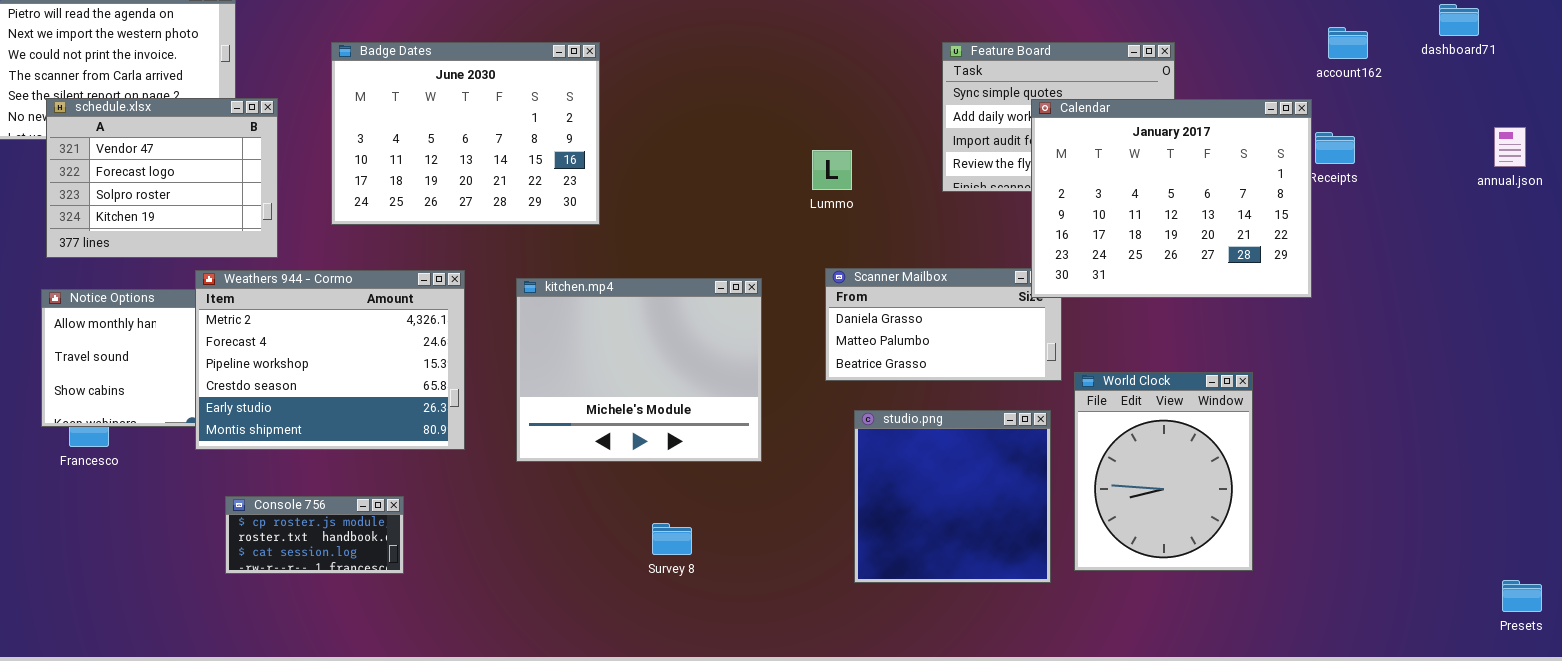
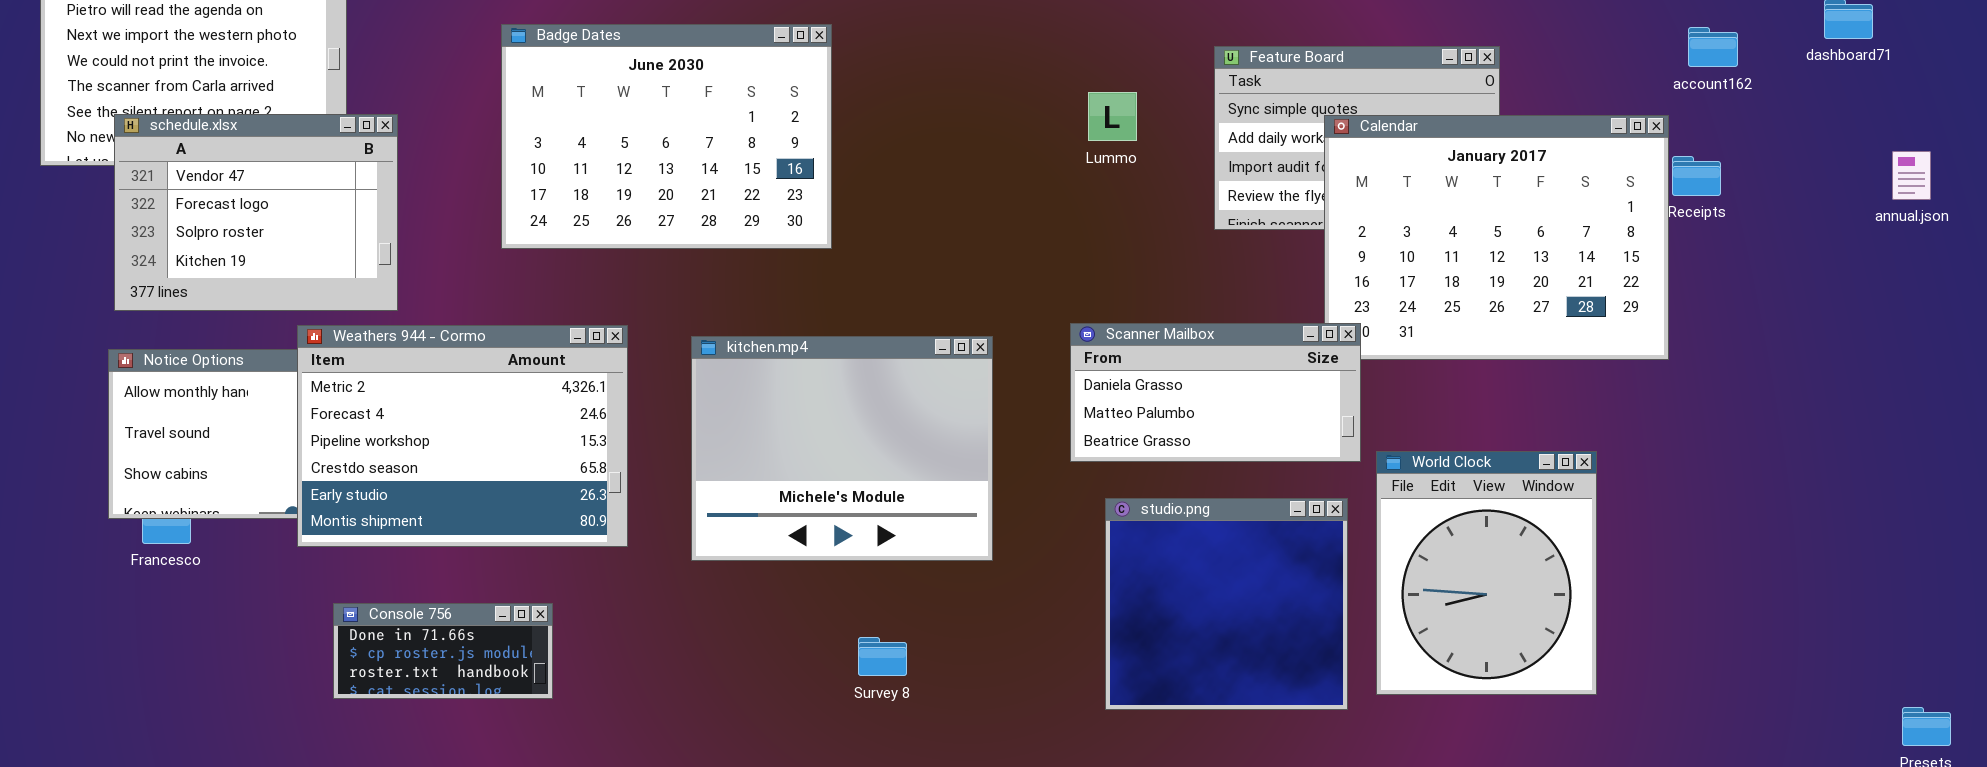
Badge Dates: [331,42,600,225] -> [501,24,832,249], moved
Lummo: [812,150,852,190] -> [1088,92,1137,141], moved
Scanner Mailbox: [825,268,1062,381] -> [1070,323,1361,462], raised
Console 756: [225,496,404,574] -> [333,603,553,699], scrolled up 1 row

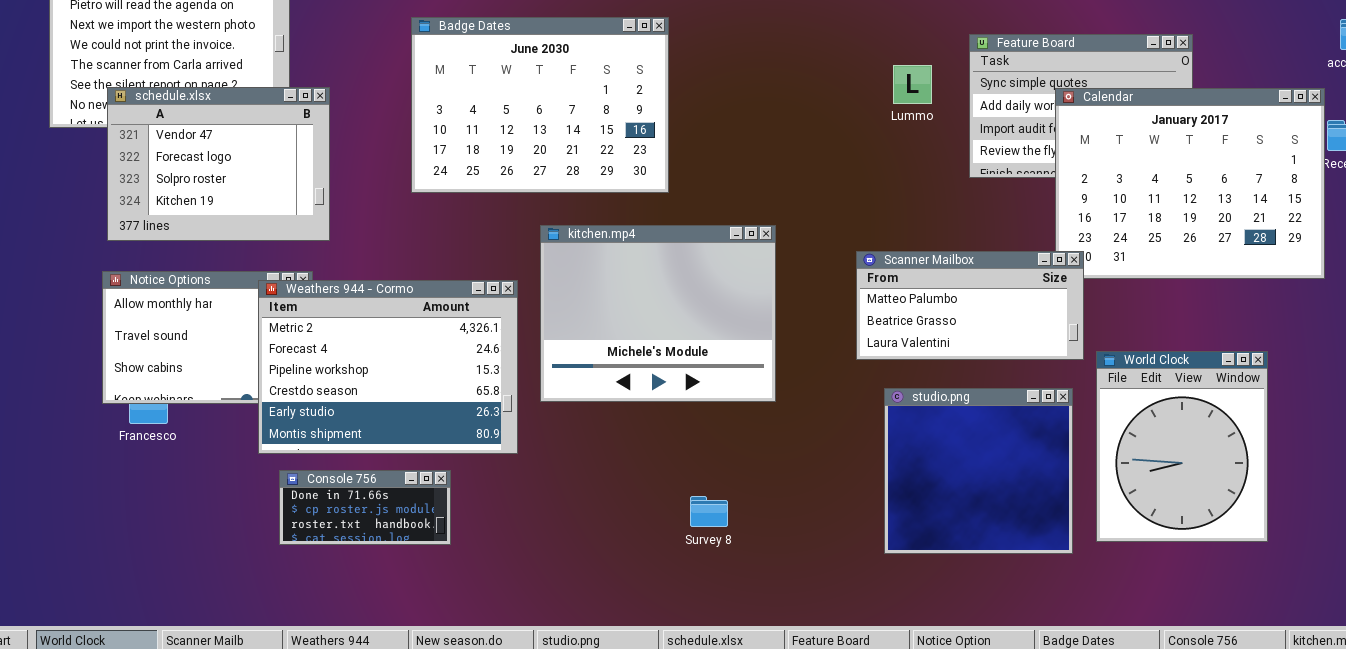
Lummo: [1088,92,1137,141] -> [893,65,932,104], moved
Scanner Mailbox: [1070,323,1361,462] -> [856,251,1084,360], scrolled down 1 row
Weathers 944 - Cormo: [297,325,628,547] -> [258,280,518,454], moved
kitchen.mp4: [691,336,993,561] -> [540,225,776,402], moved

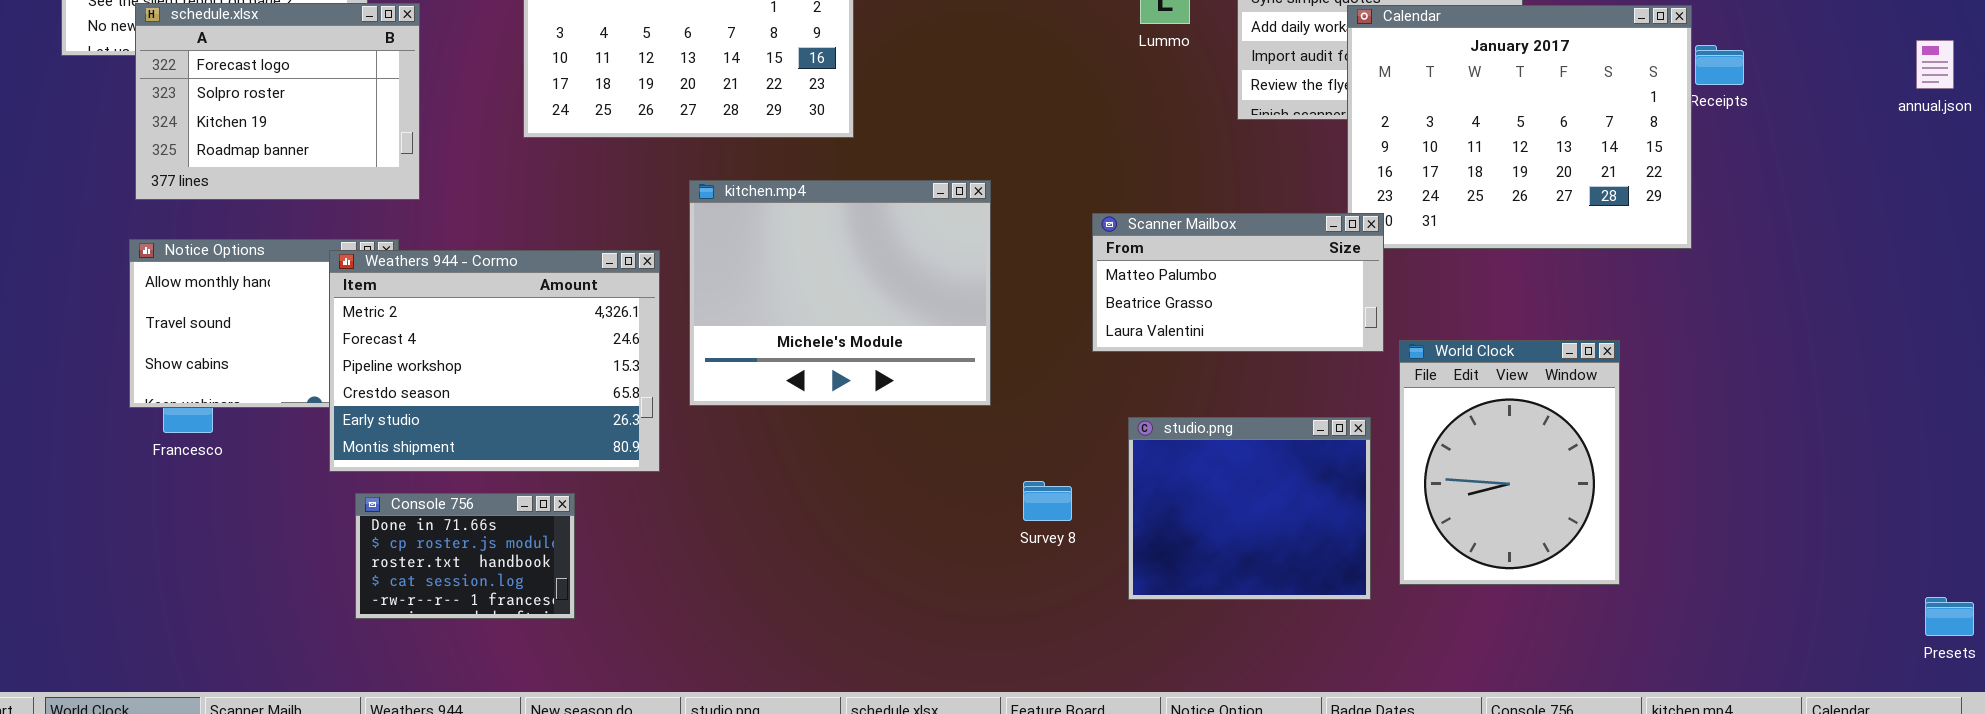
schedule.xlsx: [107,87,330,241] -> [135,3,420,200], scrolled down 1 row
studio.png: [884,388,1073,554] -> [1128,417,1371,600], resized
Console 756: [279,470,451,545] -> [355,493,575,619], resized
Survey 8: [690,496,728,527] -> [1023,481,1072,521], moved

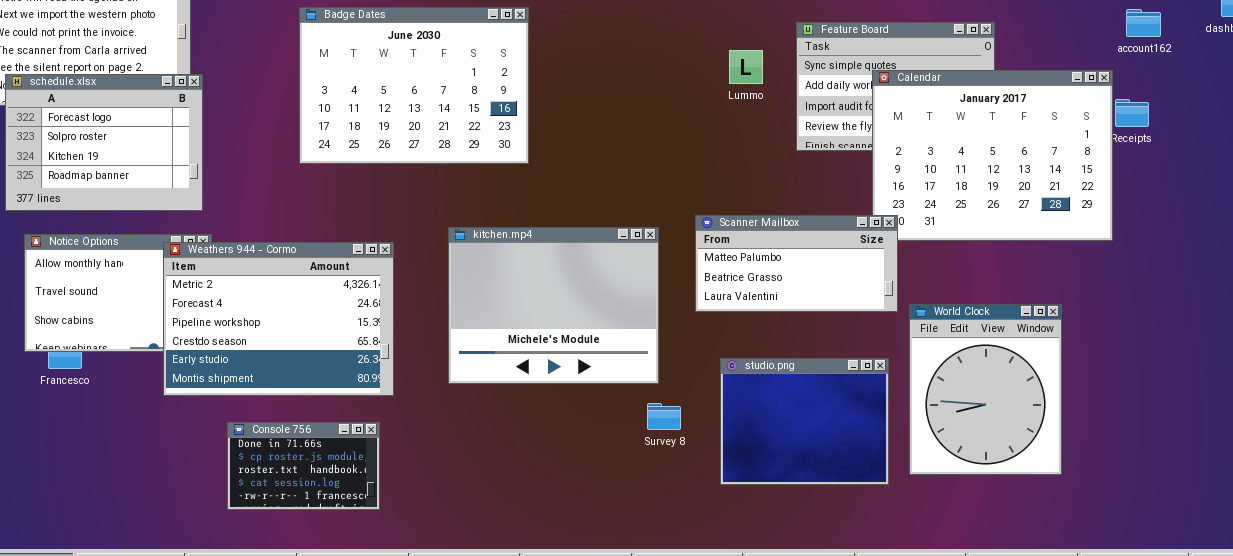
schedule.xlsx: [135,3,420,200] -> [5,74,203,211], moved
kitchen.mp4: [689,180,991,406] -> [448,227,659,384], moved
Console 756: [355,493,575,619] -> [227,422,380,510], moved

